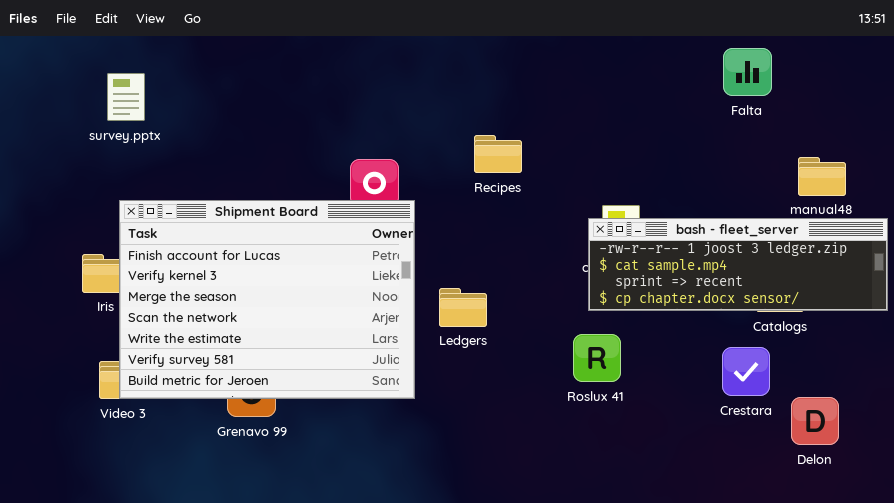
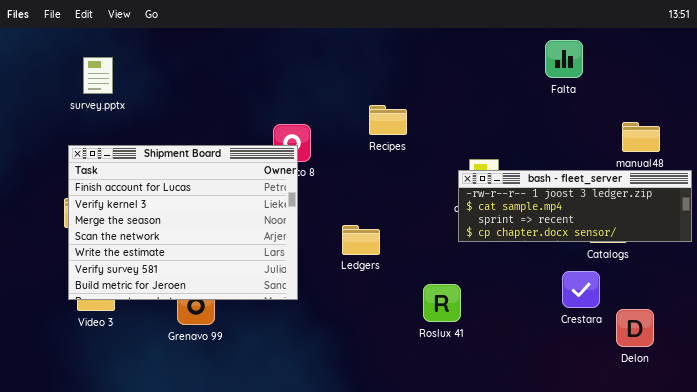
Falta: [723,48,772,96] -> [545,40,583,78], moved
Shipment Board: [119,200,415,399] -> [68,145,298,300], moved
Roslux 41: [573,334,621,382] -> [423,284,461,322], moved

